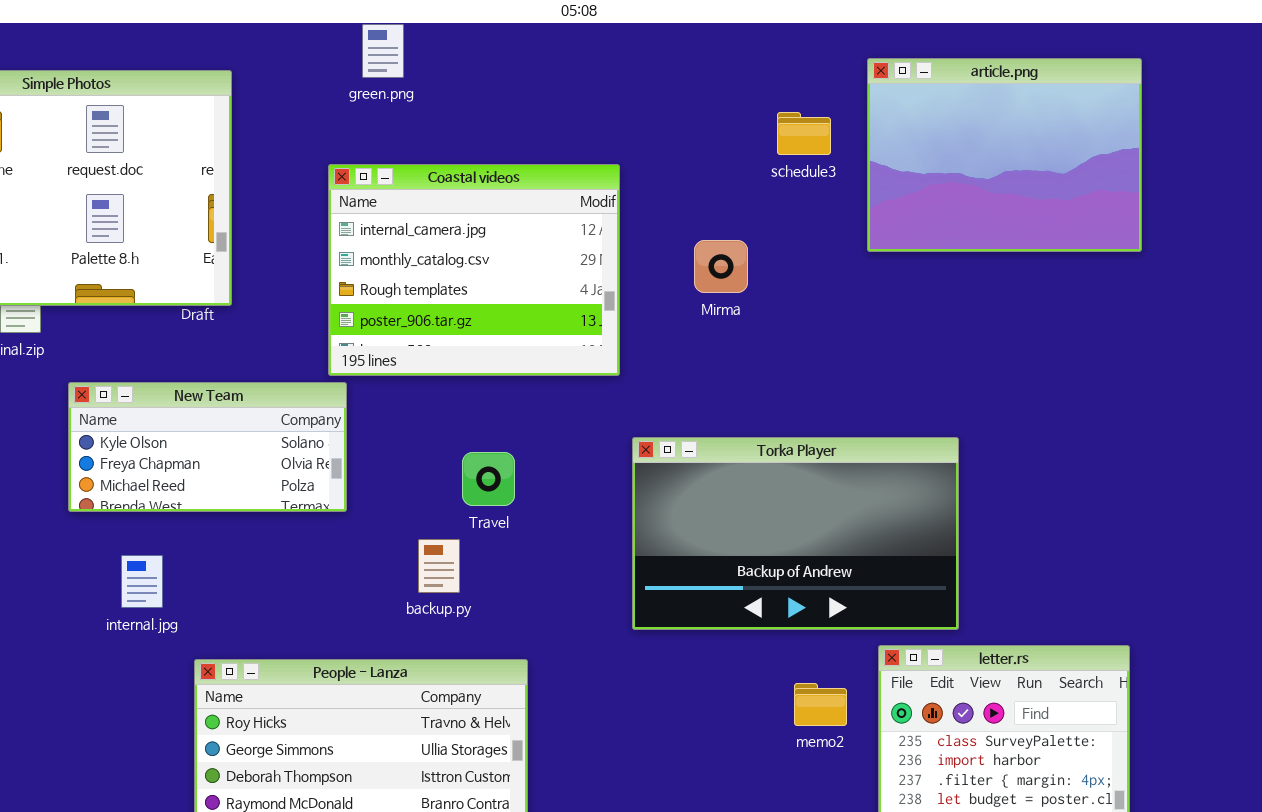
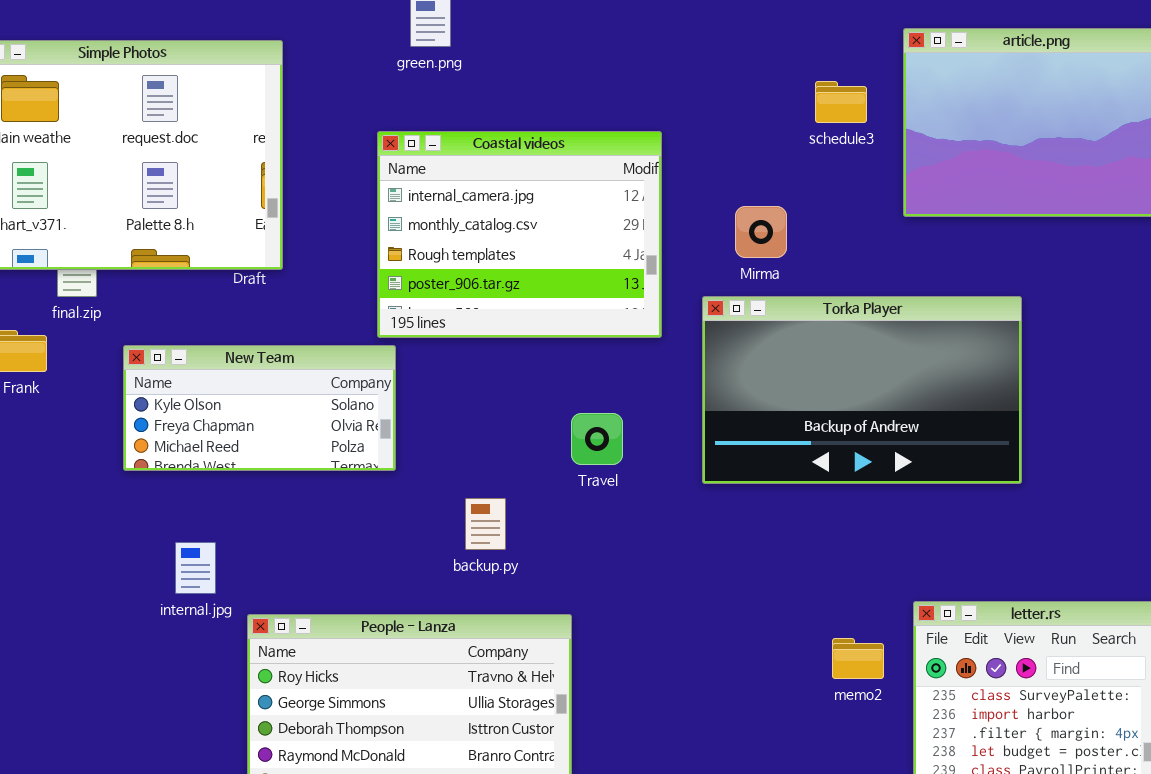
Torka Player: [632,437,959,630] -> [702,296,1022,484], moved
Travel: [462,452,515,506] -> [571,413,623,465], moved
internal.jpg: [121,555,163,608] -> [175,542,216,594], moved

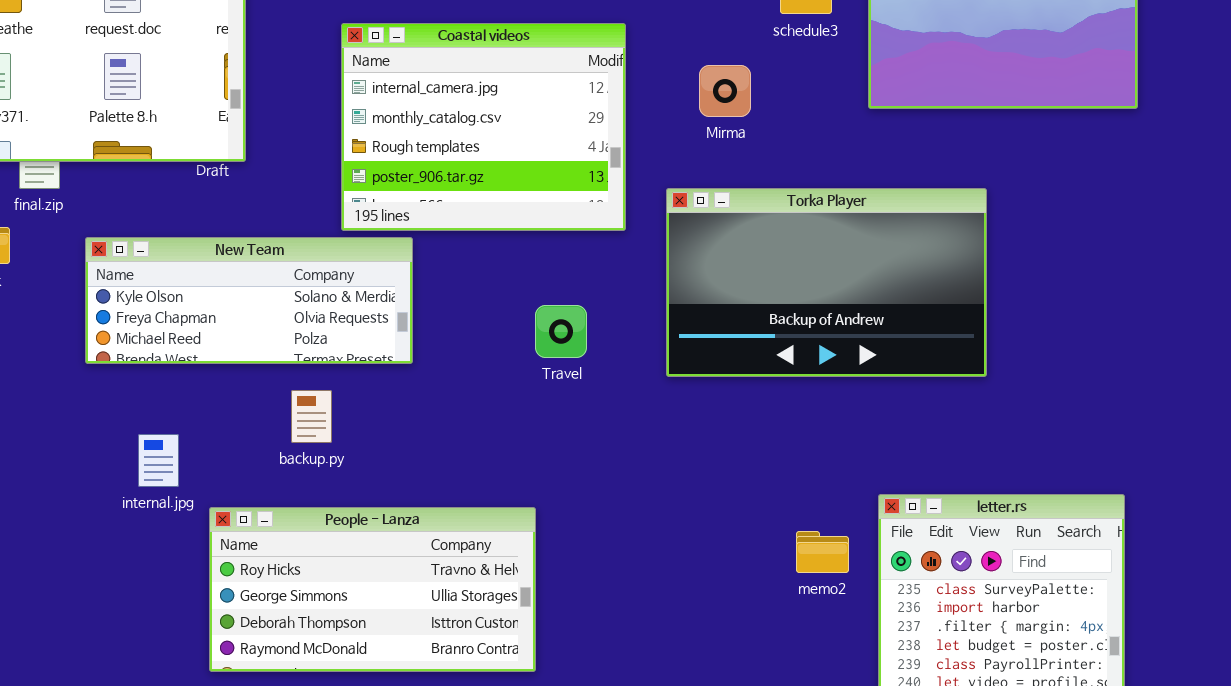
Mirma: [735,206,787,258] -> [699,65,751,117], moved
New Team: [123,345,396,471] -> [85,237,413,364], resized
backup.py: [465,498,506,550] -> [291,390,332,443], moved

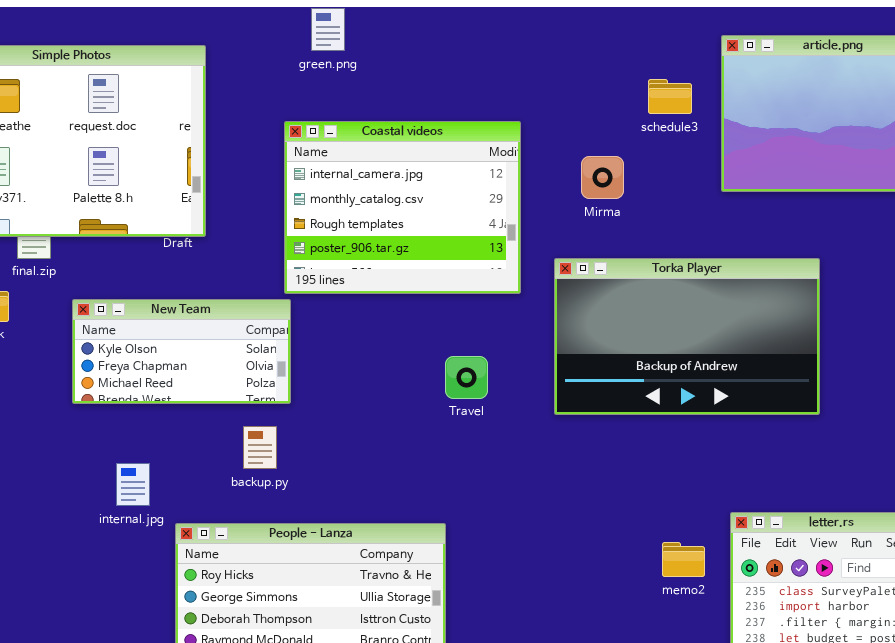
New Team: [85,237,413,364] -> [72,299,291,404], resized

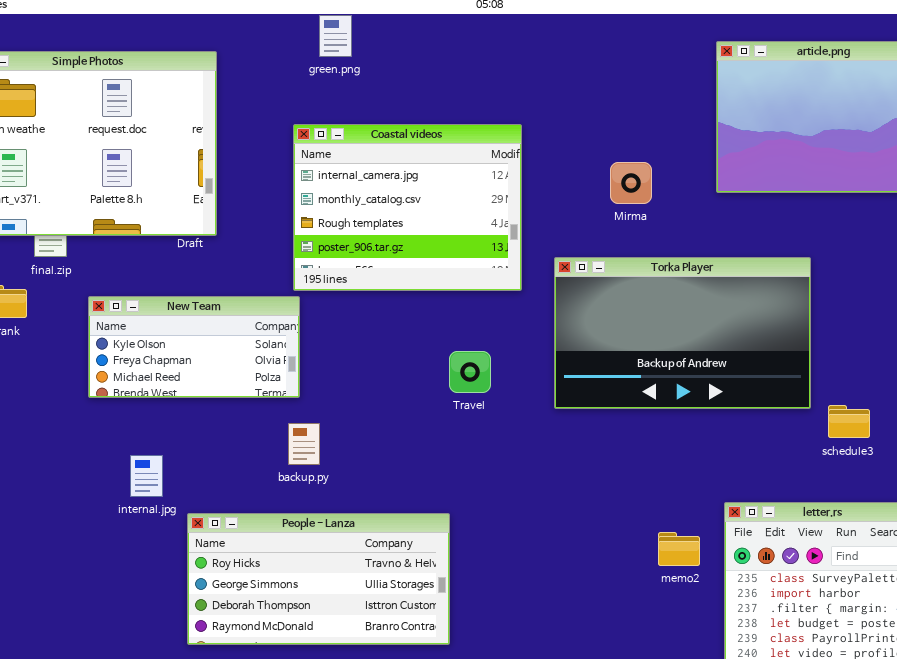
schedule3: [648,79,692,114] -> [828,405,870,438], moved
Mirma: [581,156,624,199] -> [610,162,652,204], moved
backup.py: [243,426,277,469] -> [288,423,320,465], moved

